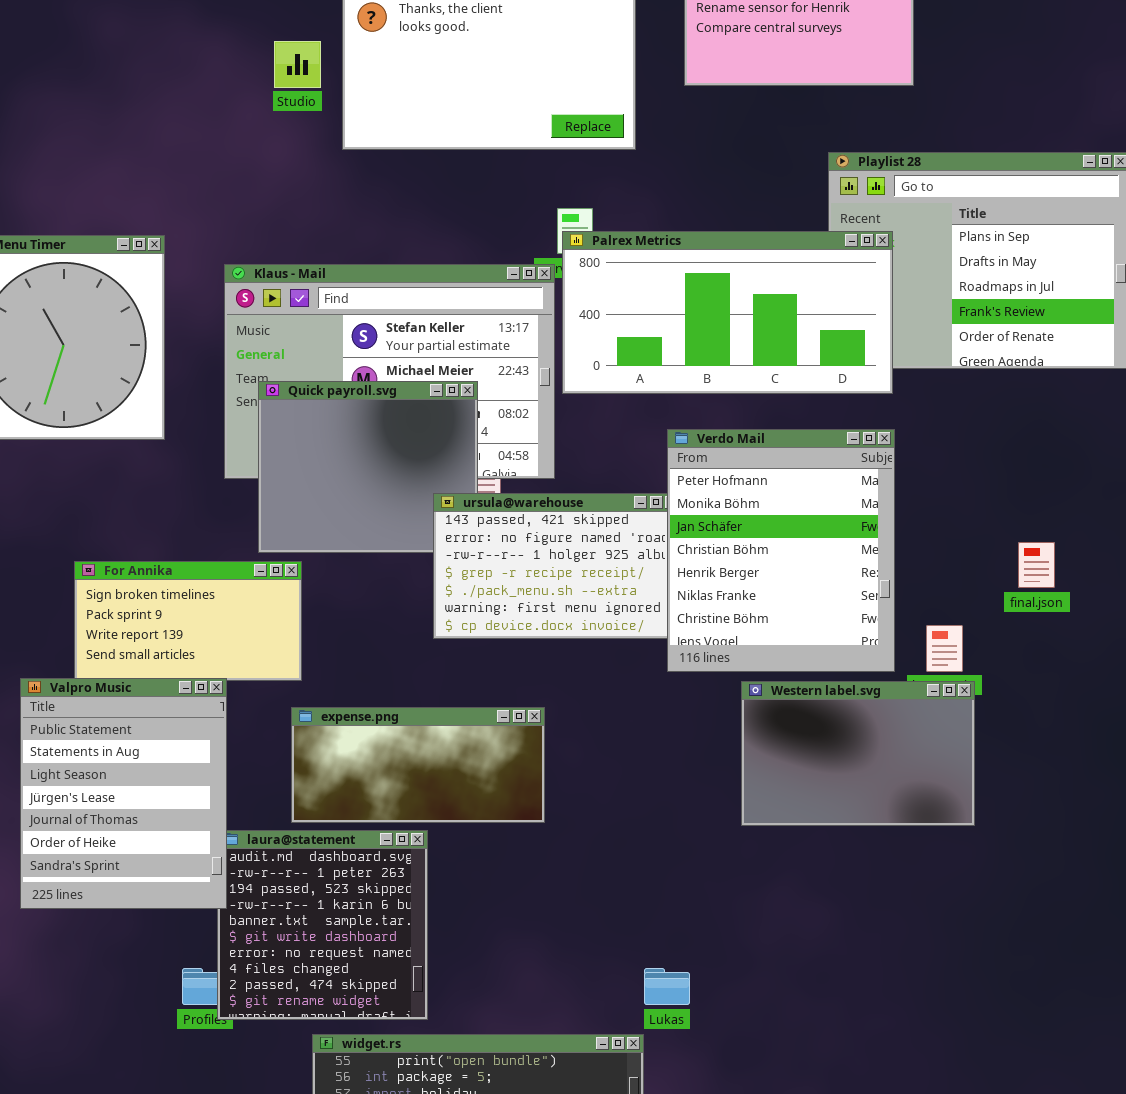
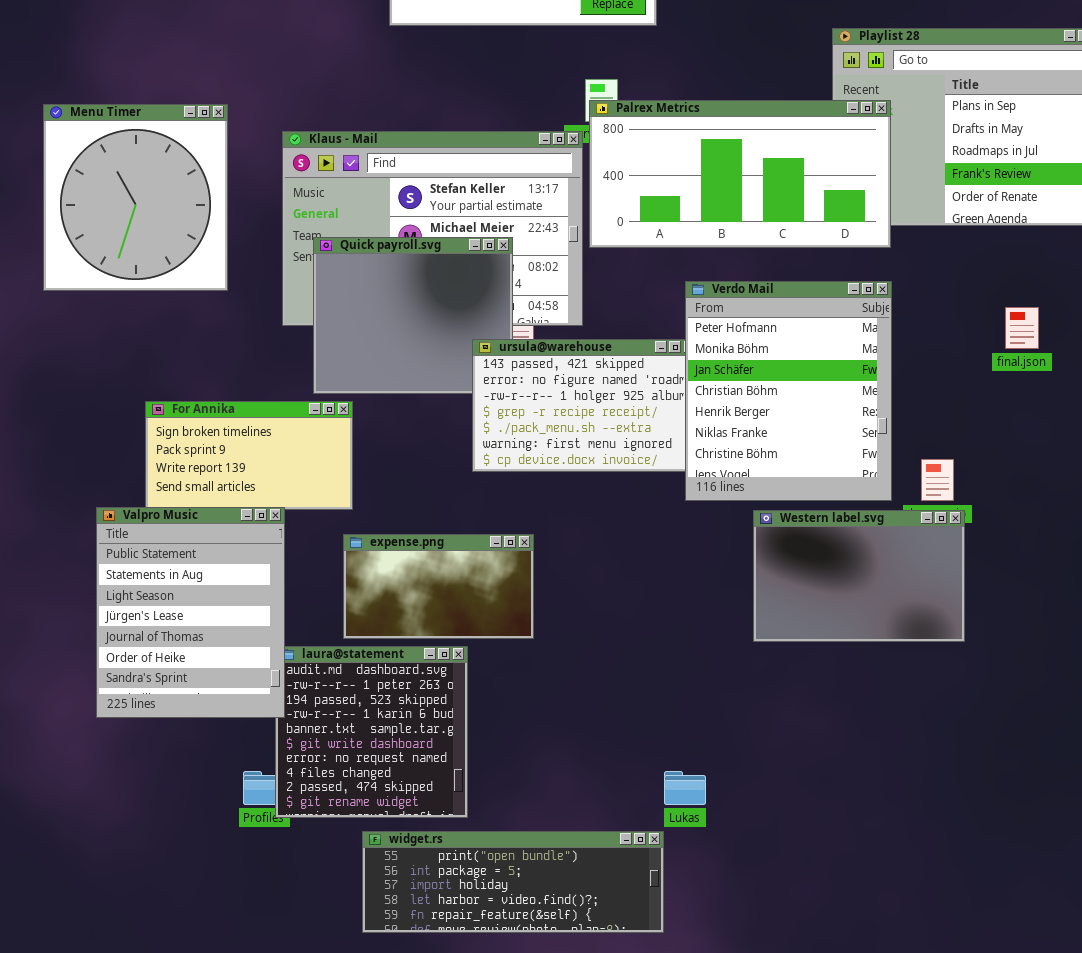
final.json: [1018,542,1055,588] -> [1005,307,1039,349], moved
expense.png: [291,707,545,823] -> [343,534,534,639], resized

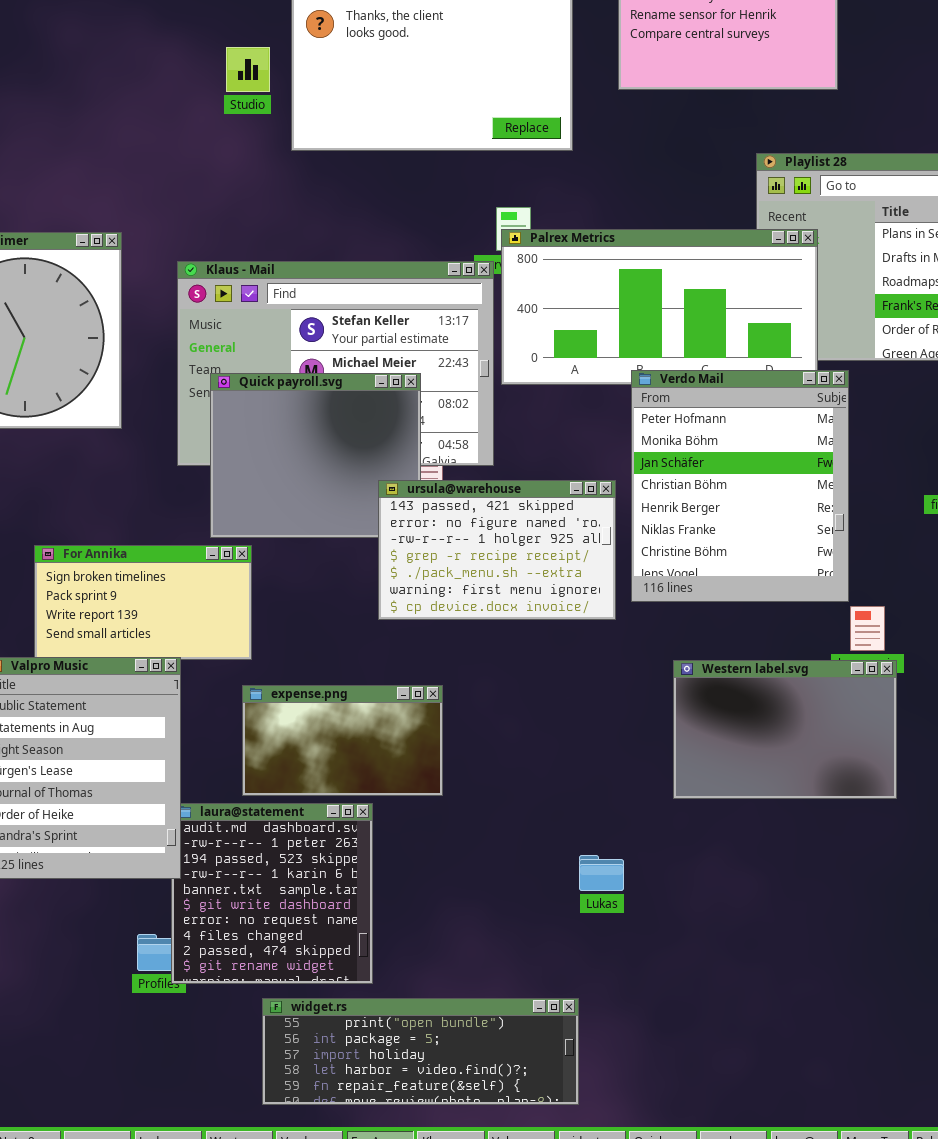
Verdo Mail: [685,281,892,501] -> [631,370,849,602], moved
Lukas: [664,771,706,805] -> [579,855,624,891], moved

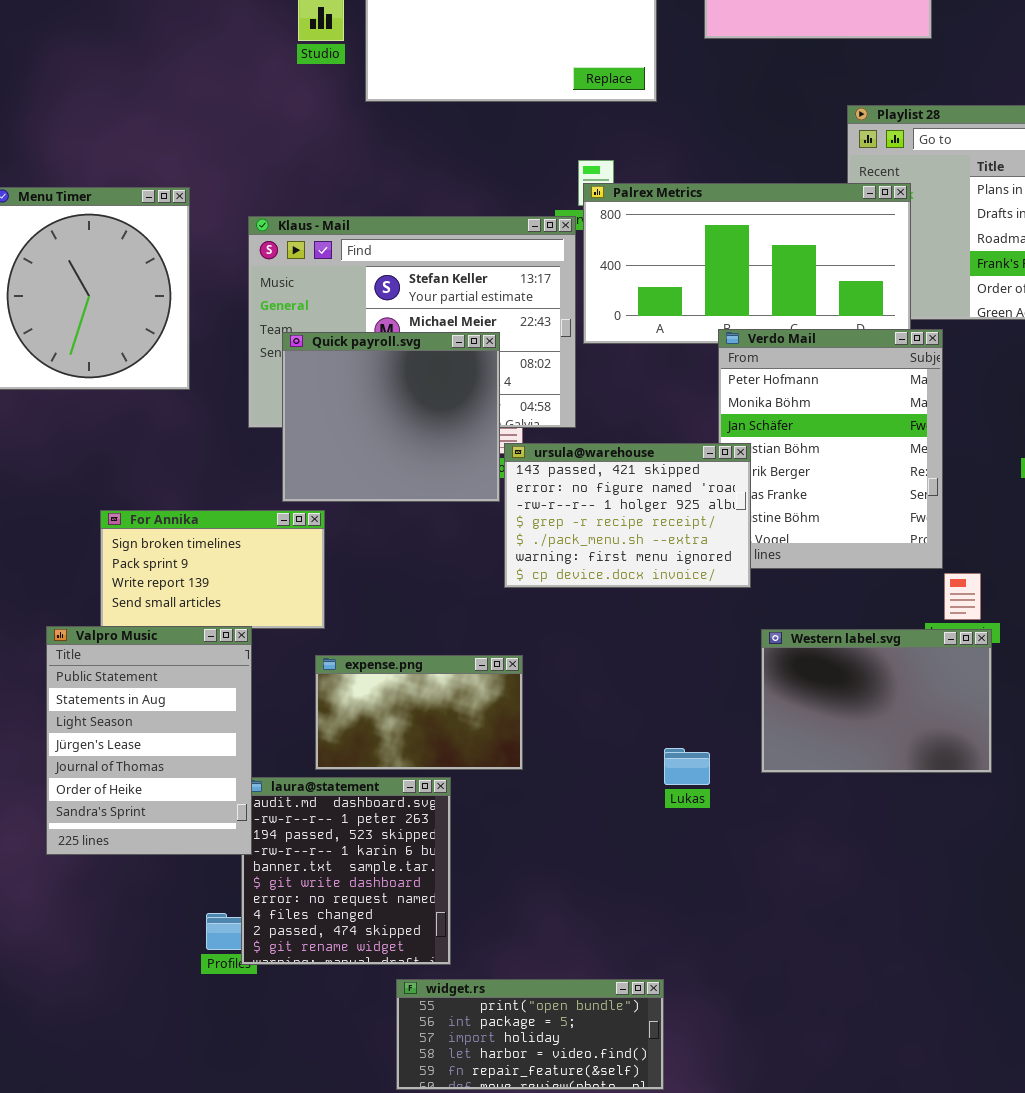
ursula@warehouse: [378,480,616,620] -> [504,443,751,588], moved
Lukas: [579,855,624,891] -> [664,748,710,785], moved
widget.rs: [262,998,579,1105] -> [396,979,664,1090], resized

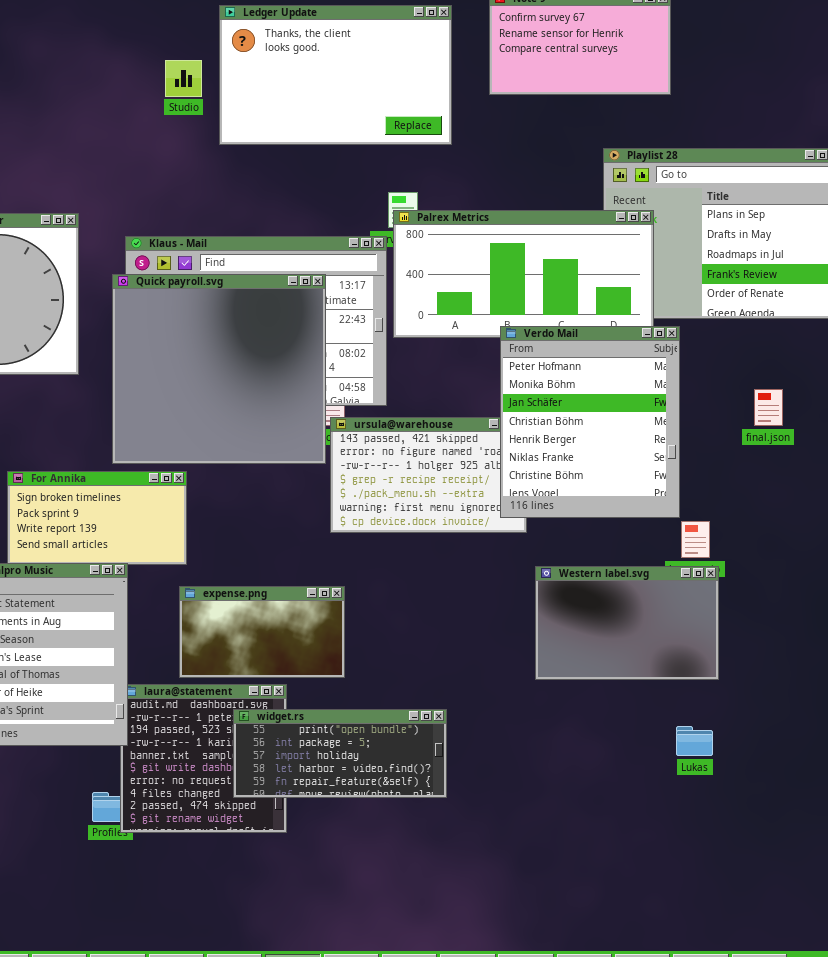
Verdo Mail: [718,329,943,569] -> [500,326,680,518], raised
Quick payroll.svg: [282,332,500,502] -> [112,274,326,464], resized
Lukas: [664,748,710,785] -> [676,726,713,756], moved
widget.rs: [396,979,664,1090] -> [233,709,447,798], moved

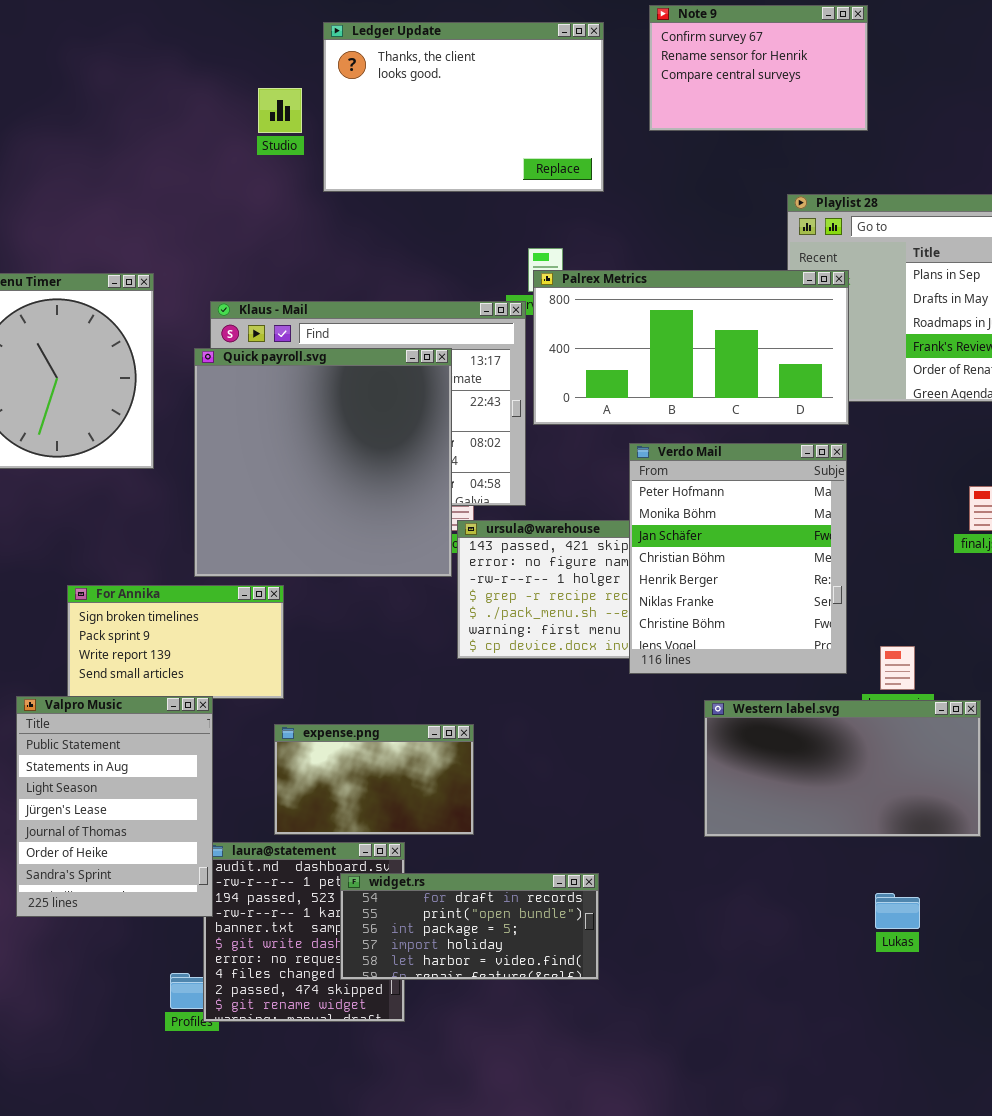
Verdo Mail: [500,326,680,518] -> [629,443,847,674], moved
Western label.svg: [535,566,719,680] -> [704,700,981,837], resized
widget.rs: [233,709,447,798] -> [340,873,599,980], scrolled up 1 row

